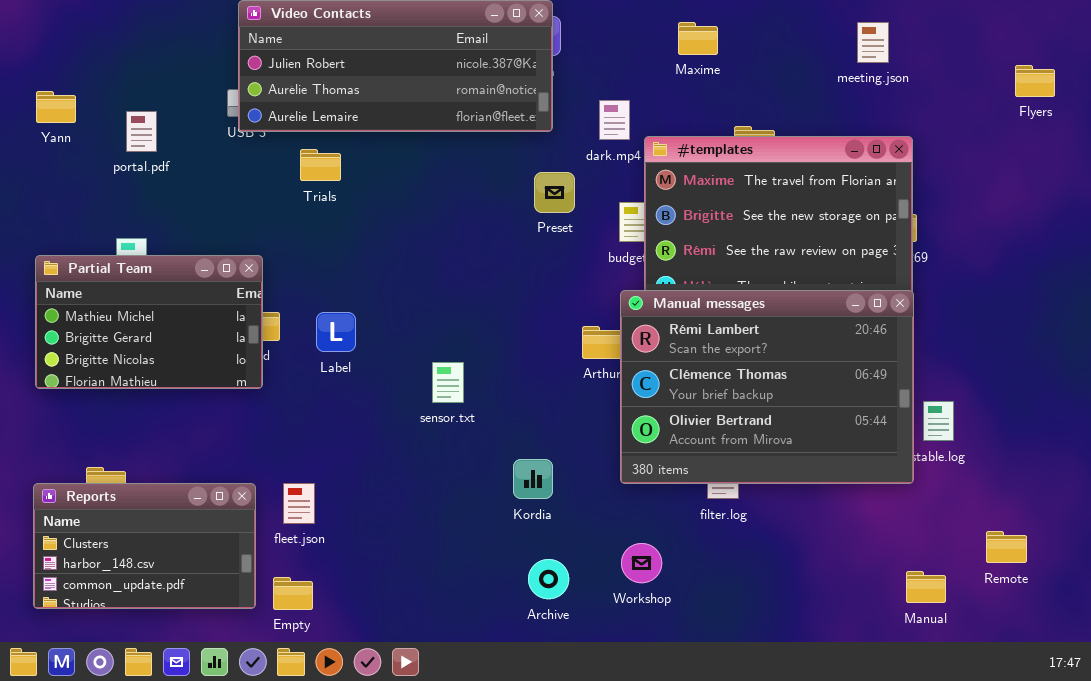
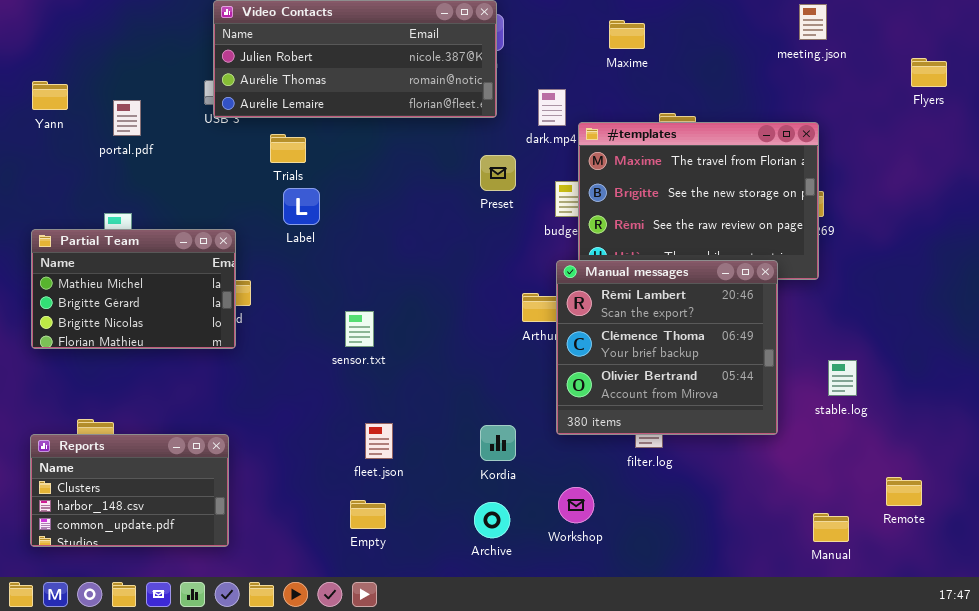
meeting.json: [857,22,889,63] -> [799,4,827,40], moved
Manual messages: [620,290,914,484] -> [556,260,778,435], resized
Label: [316,312,356,352] -> [283,188,320,225], moved
sensor.txt: [432,362,464,403] -> [345,311,374,347], moved
Kordia: [513,459,553,499] -> [480,425,516,461], moved
fleet.json: [283,483,315,524] -> [365,423,393,459], moved
Empty: [273,577,313,610] -> [350,500,386,529], moved

